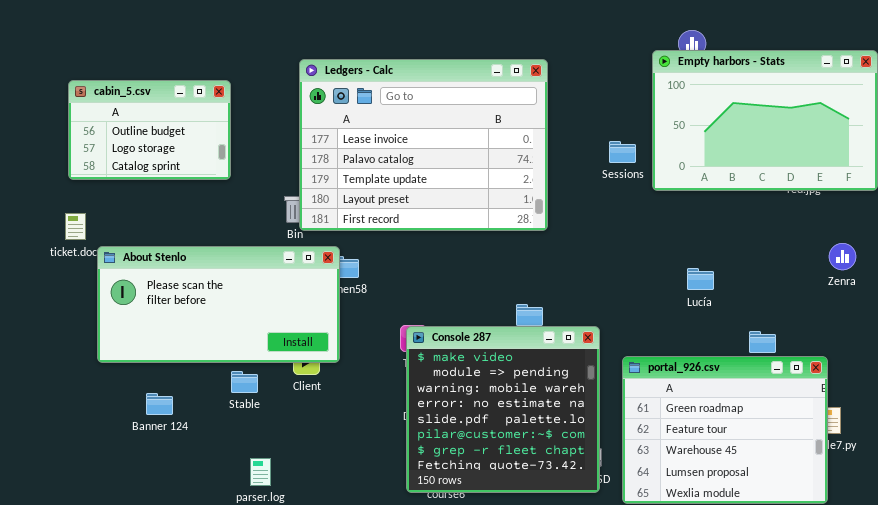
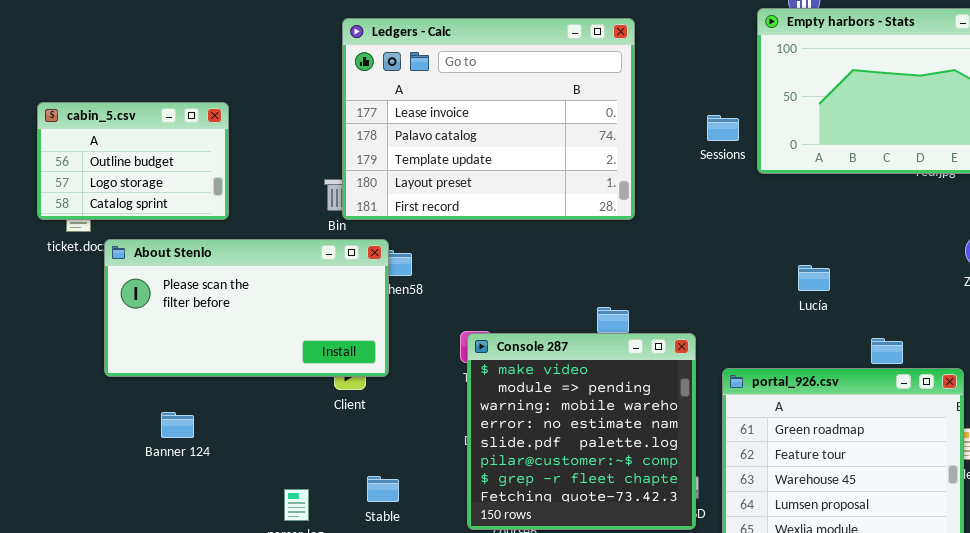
cabin_5.csv: [68,80,231,180] -> [37,102,229,220], moved
Stable: [231,371,258,393] -> [367,476,399,502], moved

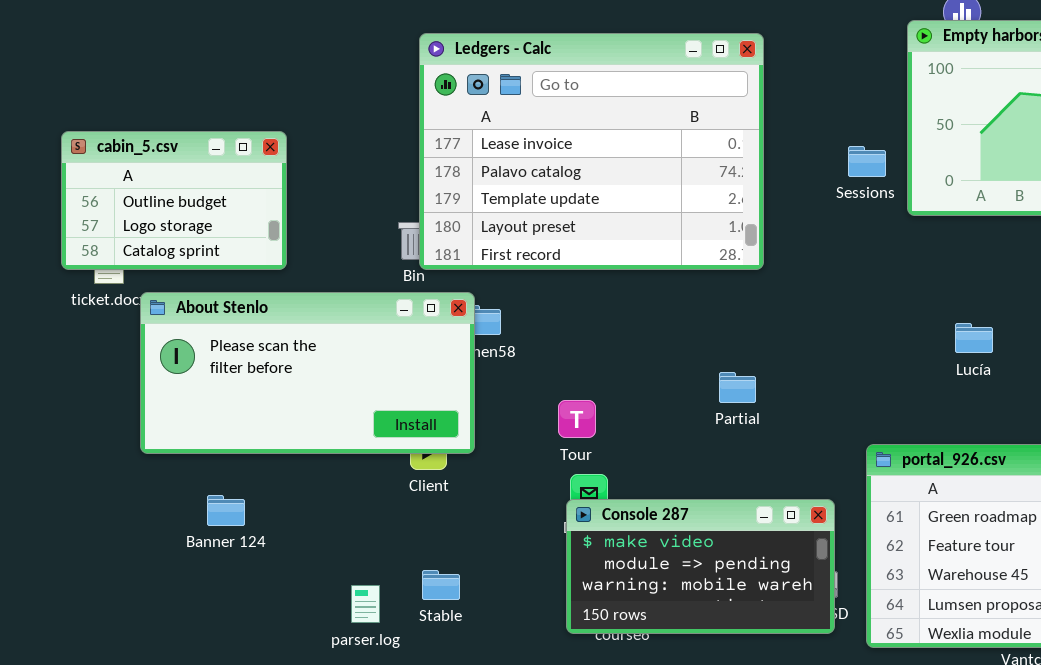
Console 287: [467,333,696,530] -> [566,499,835,634], resized
Stable: [367,476,399,502] -> [422,570,460,600], moved

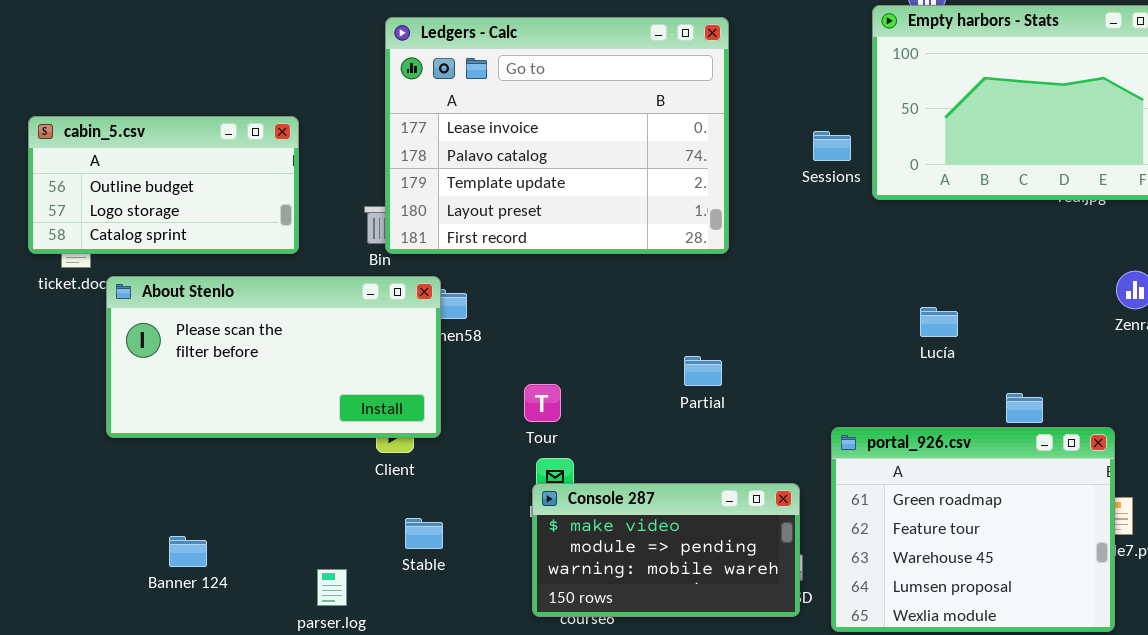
cabin_5.csv: [61,131,287,270] -> [28,116,299,254], resized
Banner 124: [207,495,245,526] -> [169,536,207,567], moved
Stable: [422,570,460,600] -> [405,518,443,549], moved

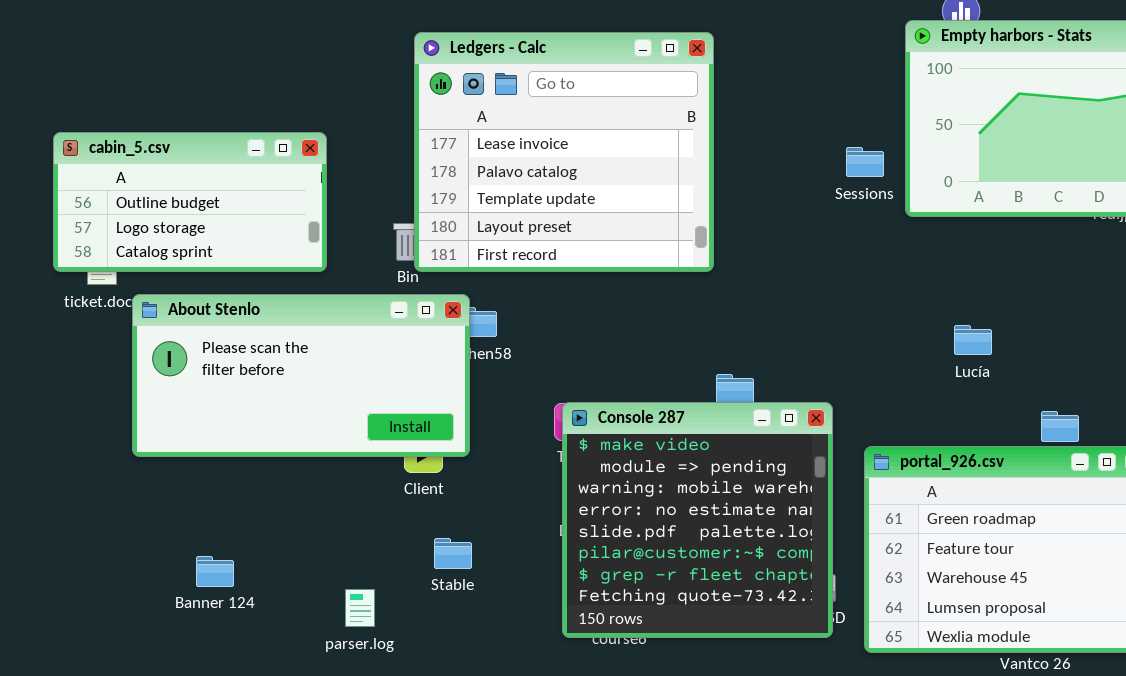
Ledgers - Calc: [385,17,729,254] -> [414,32,714,272], resized
Console 287: [532,483,800,617] -> [562,402,833,638], resized

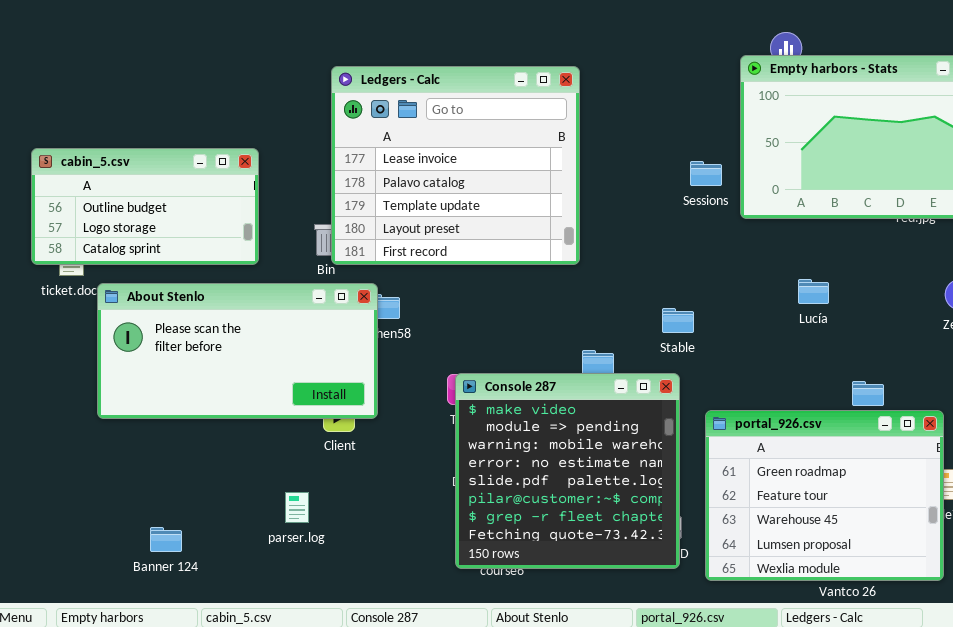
Lucía: [954,325,992,355] -> [798,279,829,304], moved
Stable: [434,538,472,569] -> [662,308,694,333], moved
Banner 124: [196,556,234,587] -> [150,527,182,552], moved
parser.log: [345,589,375,627] -> [285,492,309,523], moved

